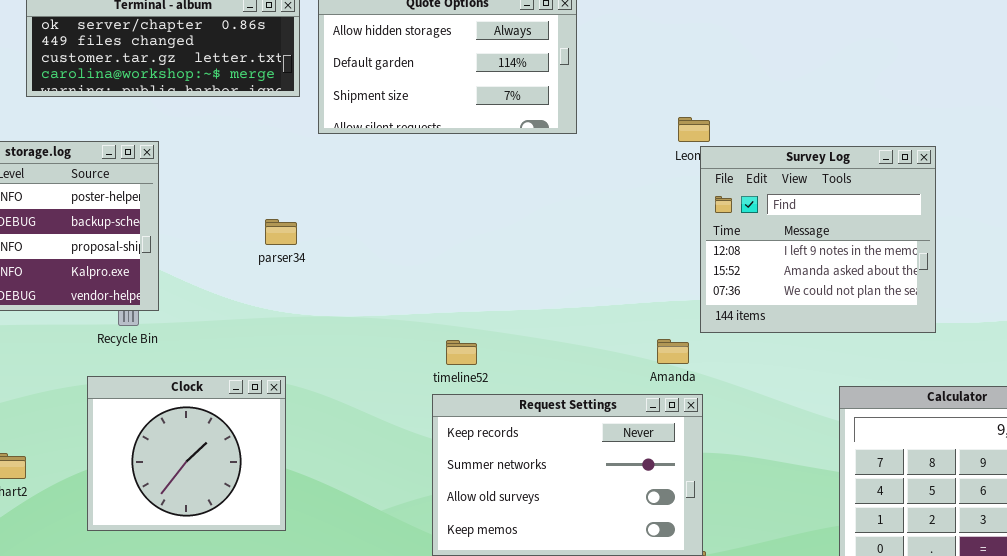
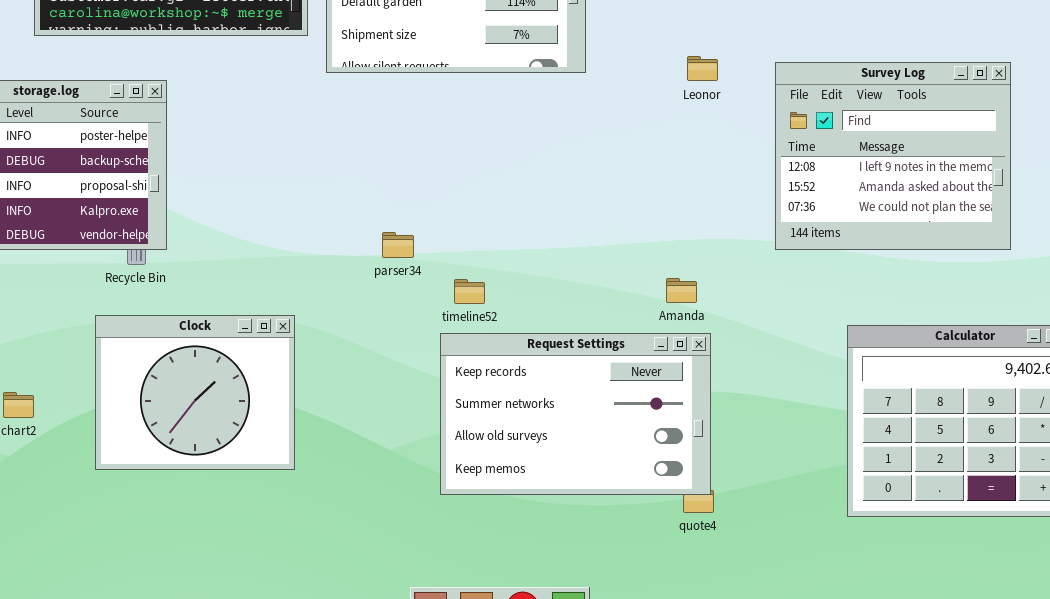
Survey Log: [700,146,936,333] -> [775,62,1011,250], moved
parser34: [265,219,297,245] -> [382,232,414,258], moved

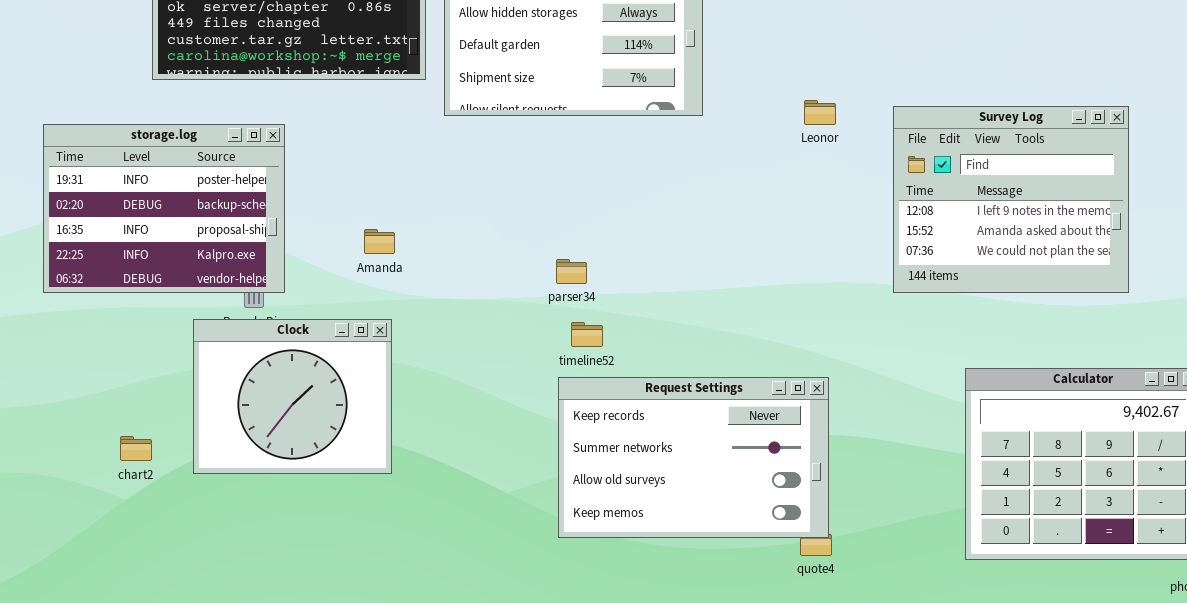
parser34: [382,232,414,258] -> [556,259,587,284], moved
Amanda: [666,278,697,303] -> [364,229,395,254], moved
Clock: [95,315,295,470] -> [193,319,392,474], moved

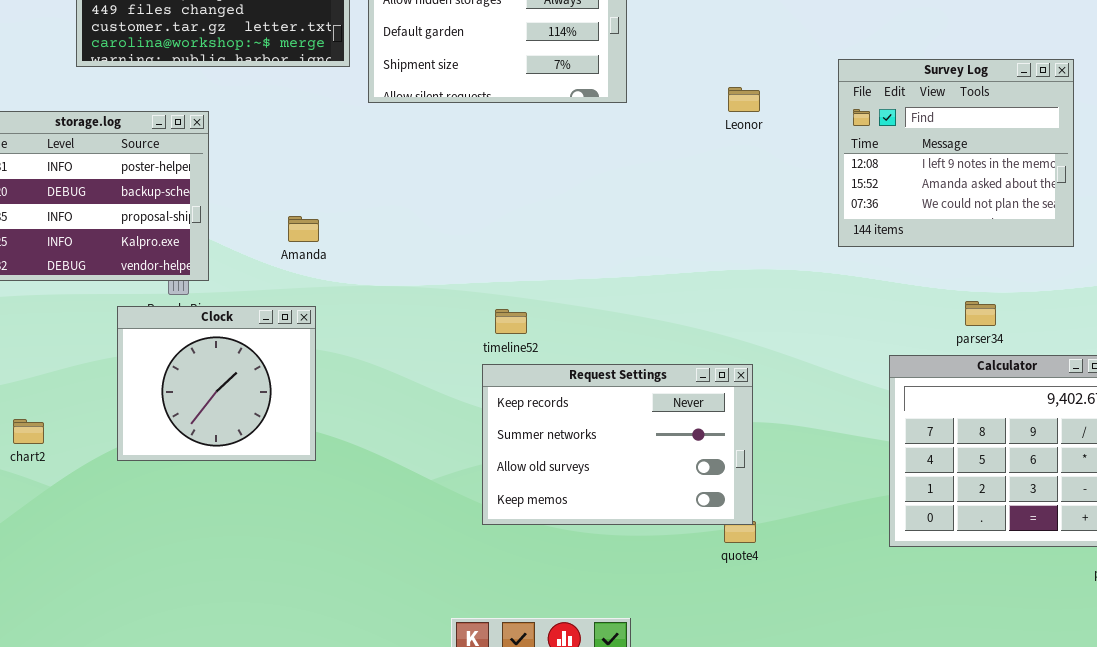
Survey Log: [893,106,1129,293] -> [838,59,1074,247], moved
parser34: [556,259,587,284] -> [965,301,996,326], moved
chart2: [120,436,152,461] -> [13,419,44,444], moved

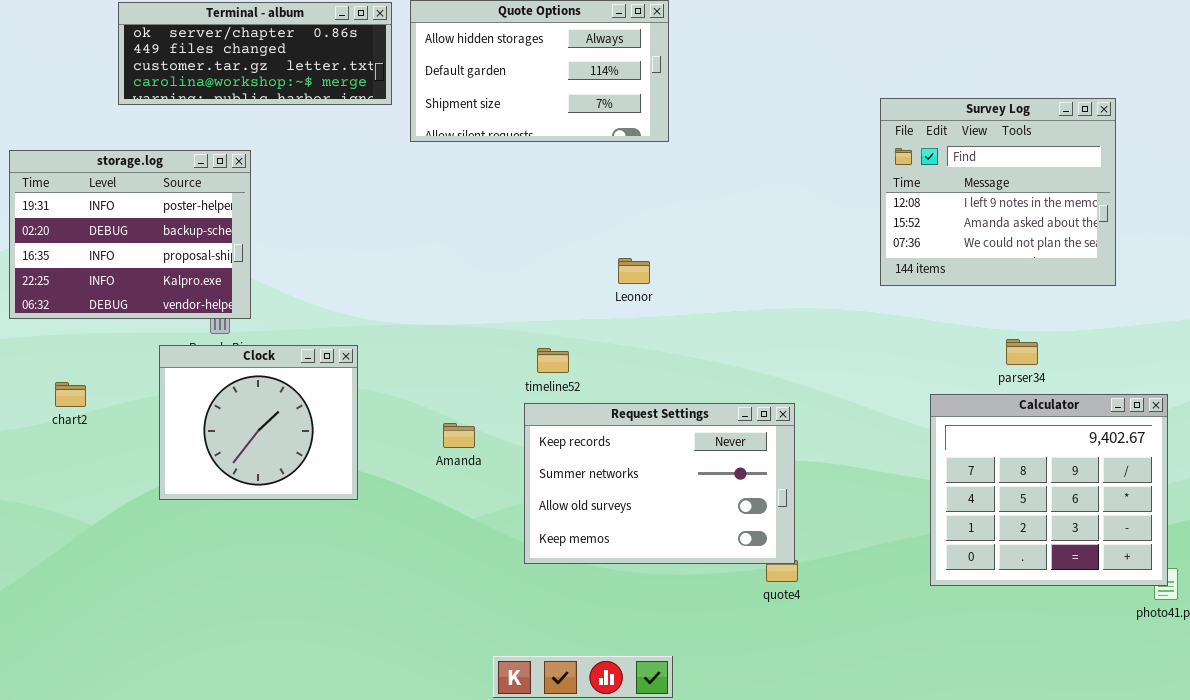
Leonor: [728,87,760,112] -> [618,258,650,284], moved
Amanda: [288,216,319,242] -> [443,423,475,448], moved
chart2: [13,419,44,444] -> [55,382,86,407], moved

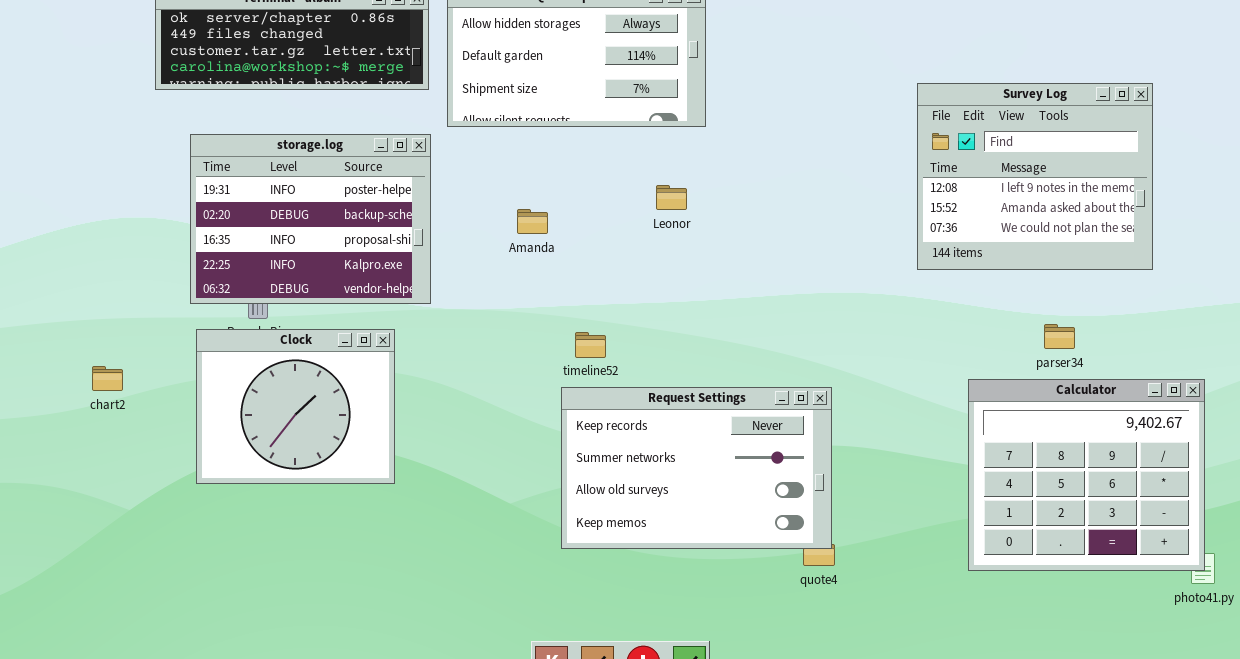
storage.log: [9,150,251,319] -> [190,134,431,304], moved
Leonor: [618,258,650,284] -> [656,185,687,210], moved
Amanda: [443,423,475,448] -> [517,209,548,234], moved

